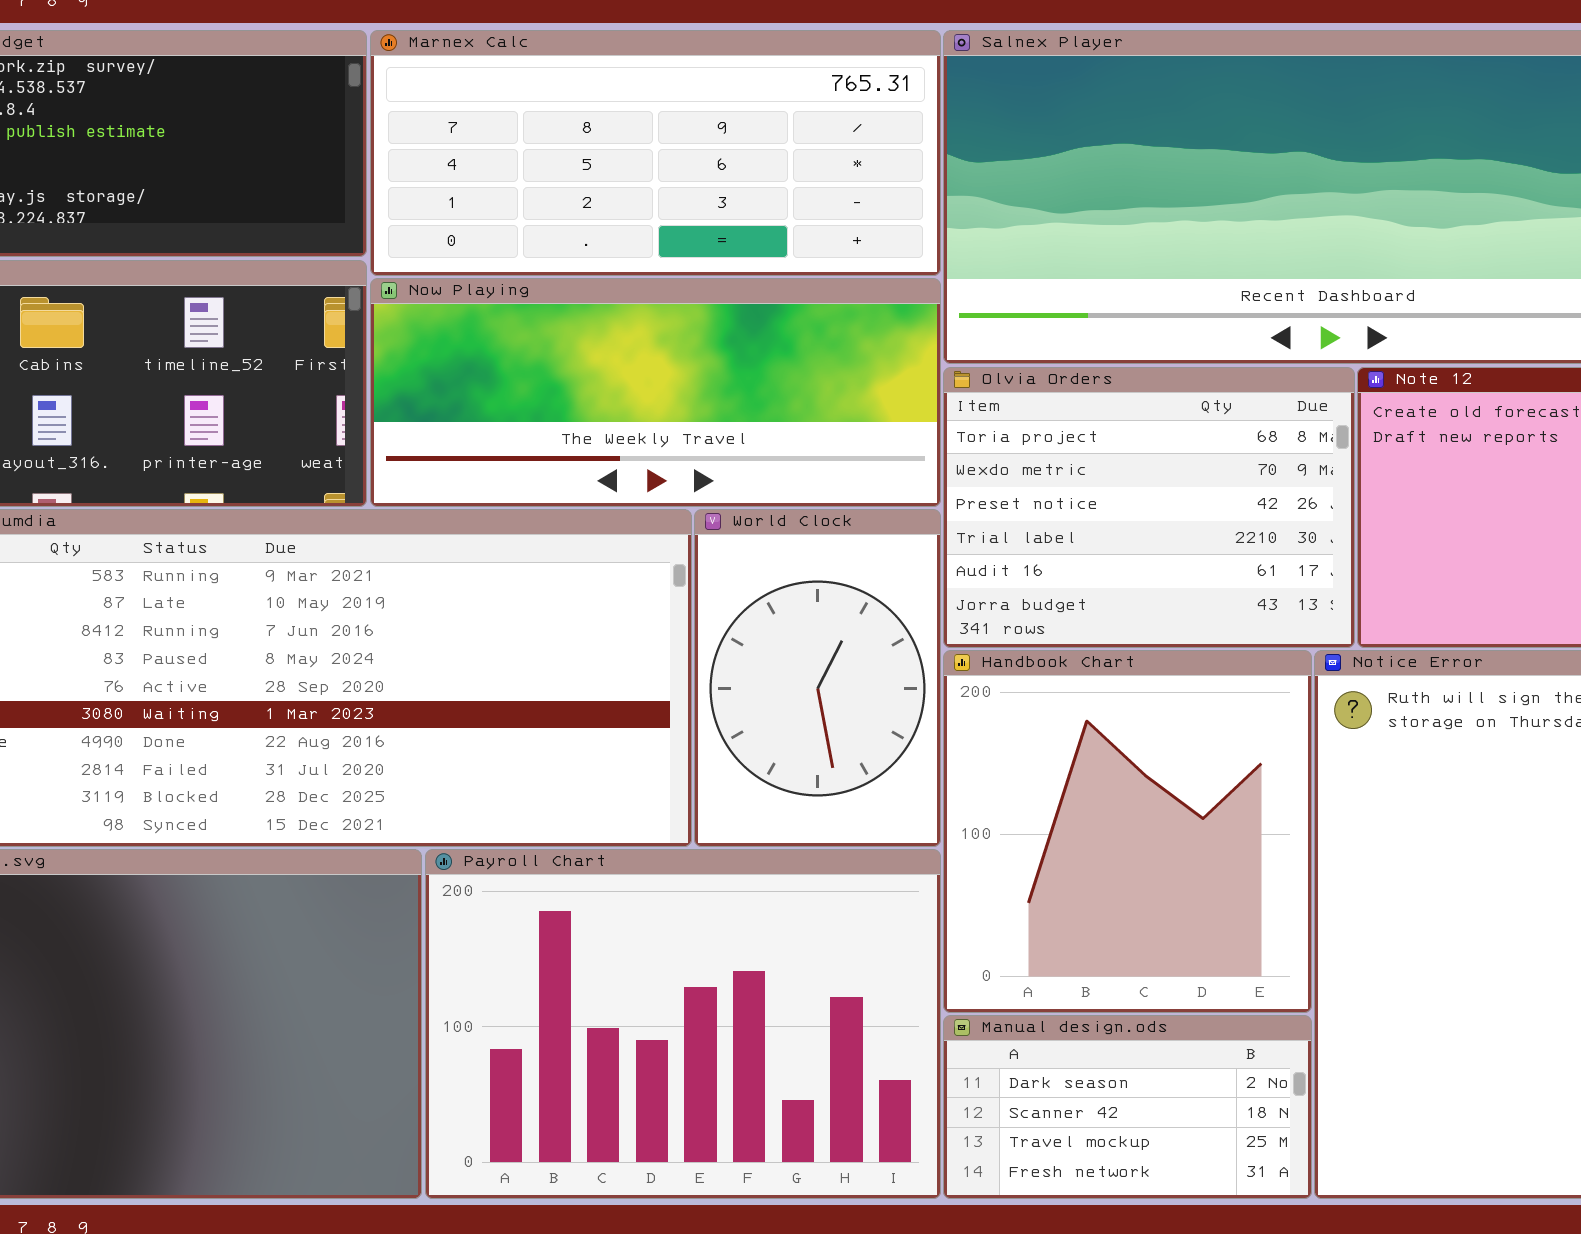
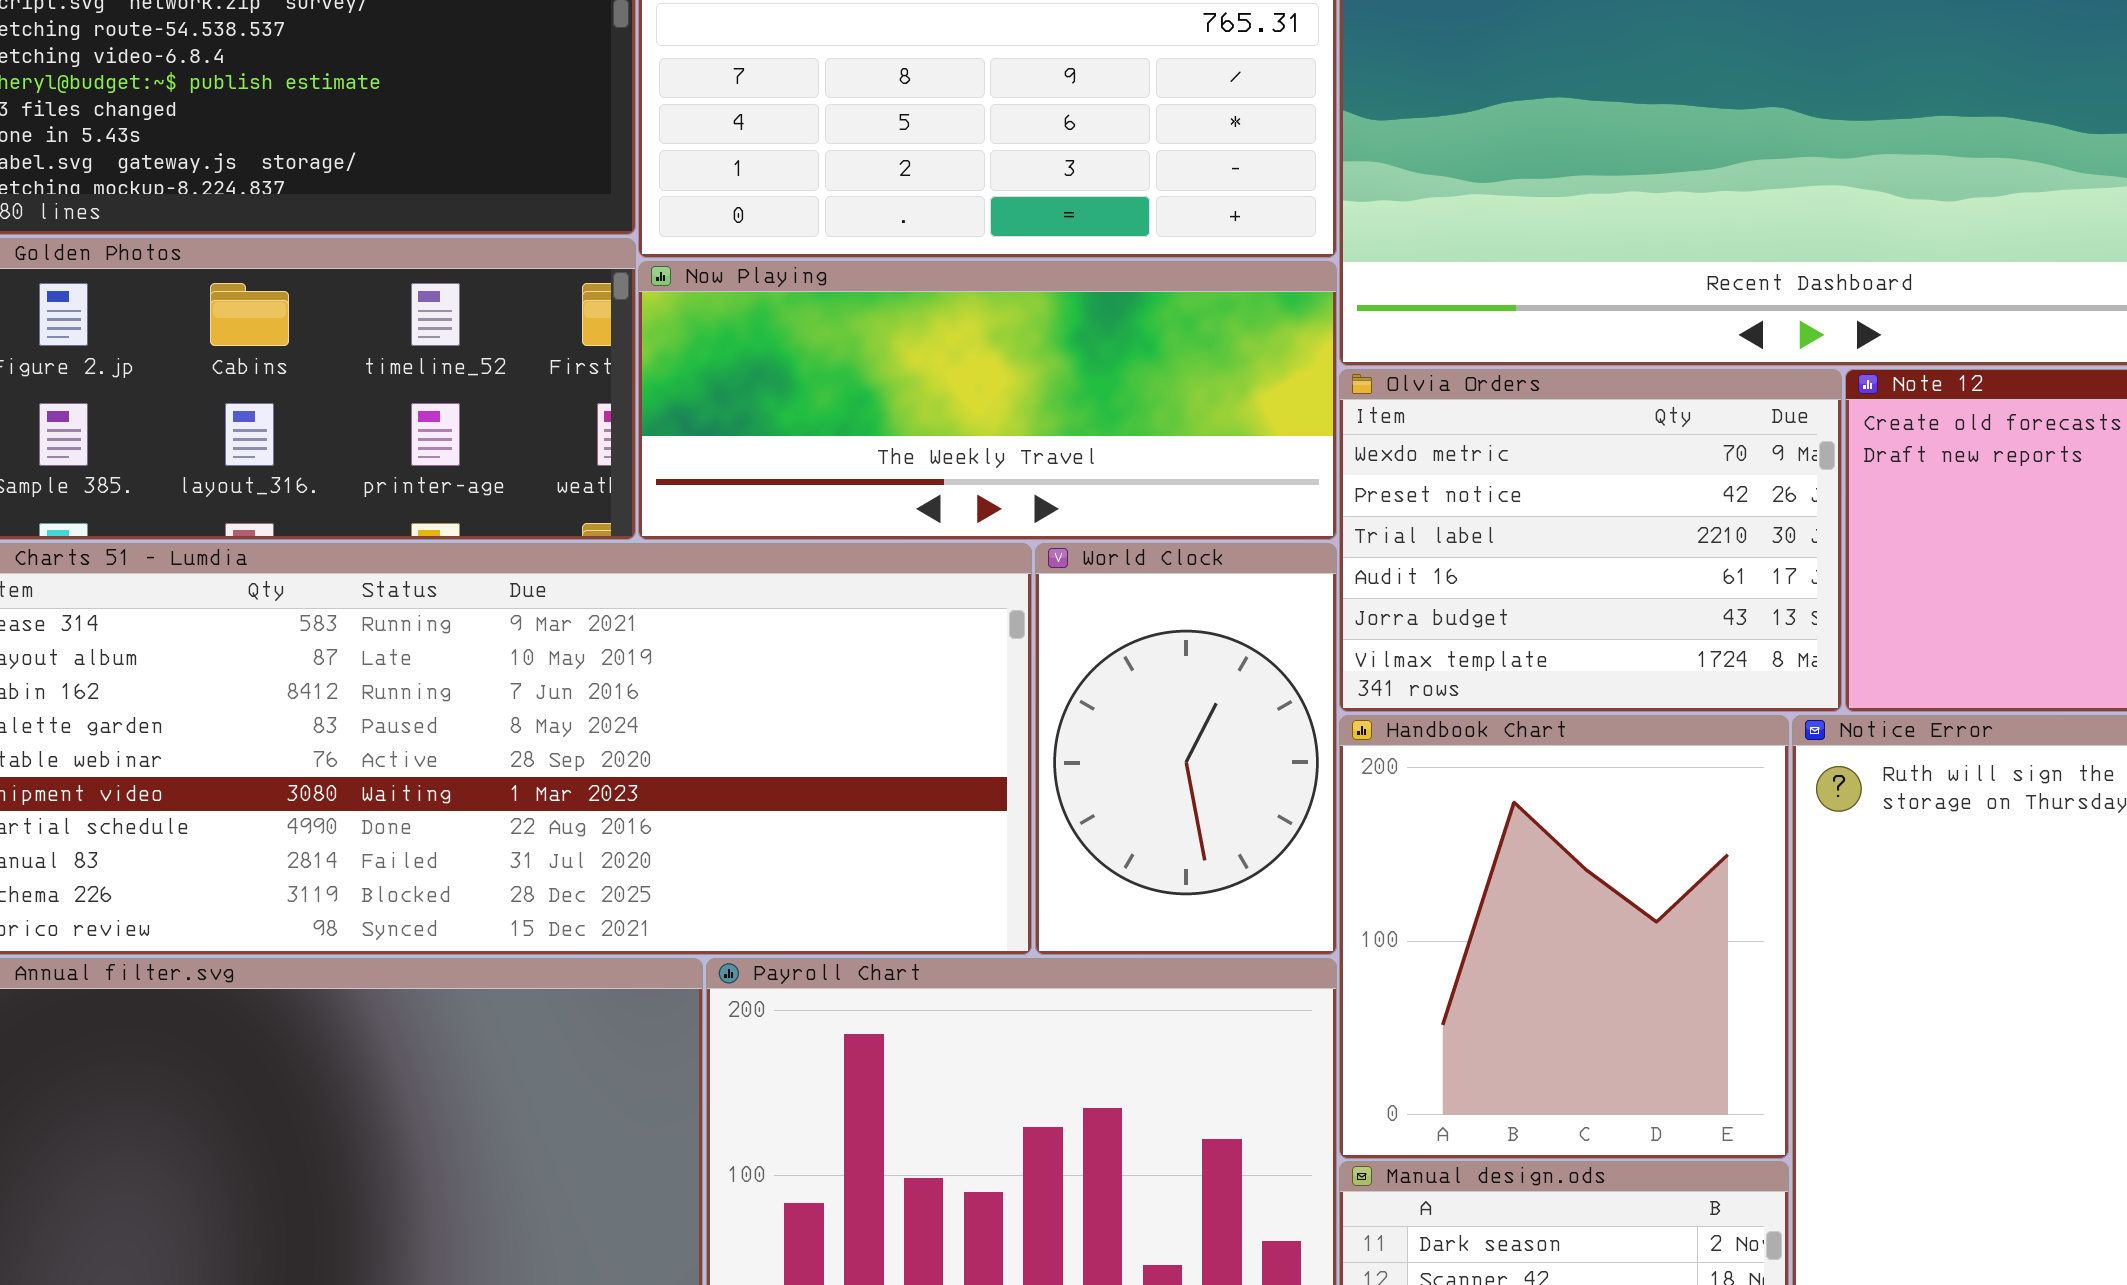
Olvia Orders: [943,367,1355,648] -> [1339,369,1842,712], scrolled down 1 row

